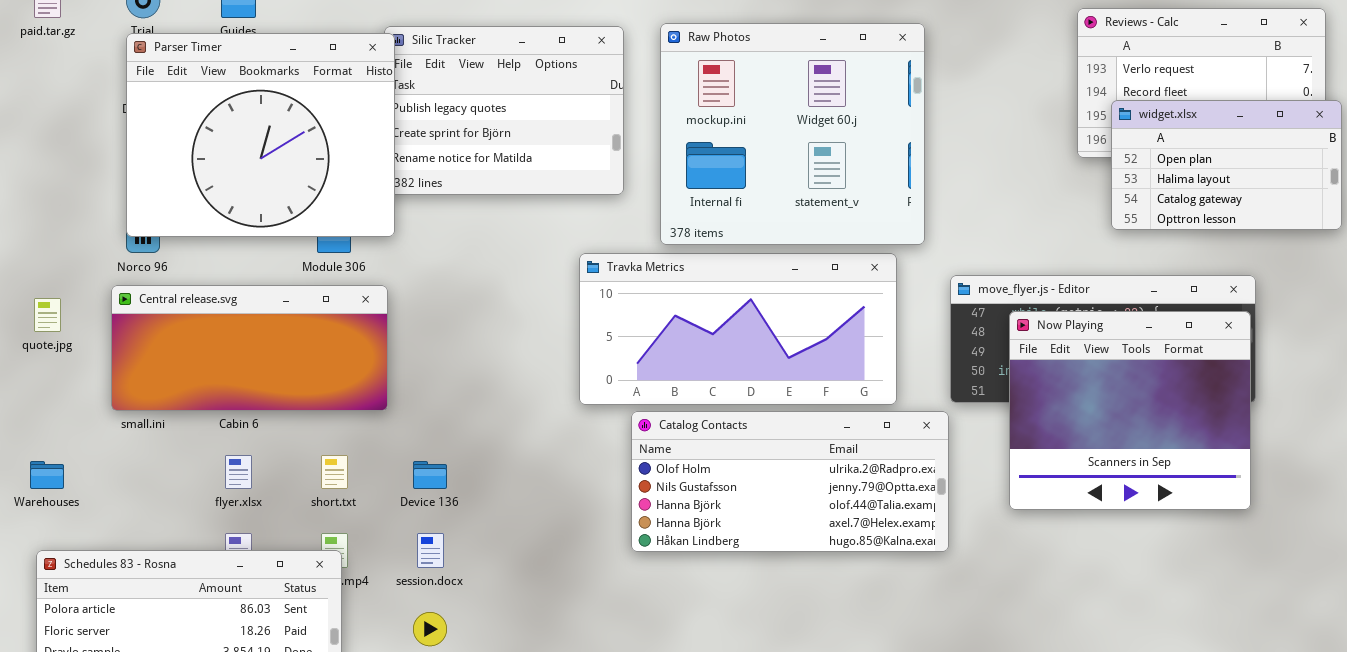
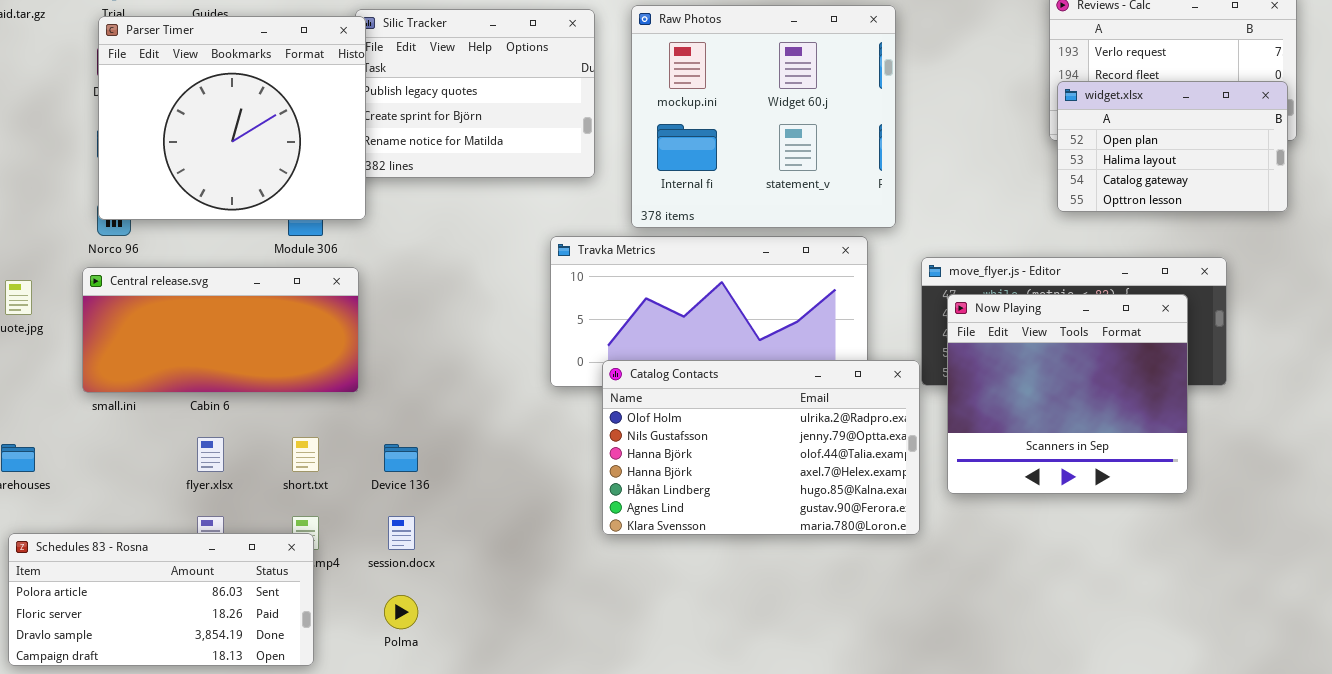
widget.xlsx: [1111,100,1342,230] -> [1057,81,1288,212], moved
Now Playing: [1009,311,1251,510] -> [947,294,1188,494], moved
Catalog Contacts: [631,411,949,552] -> [602,360,920,535], resized

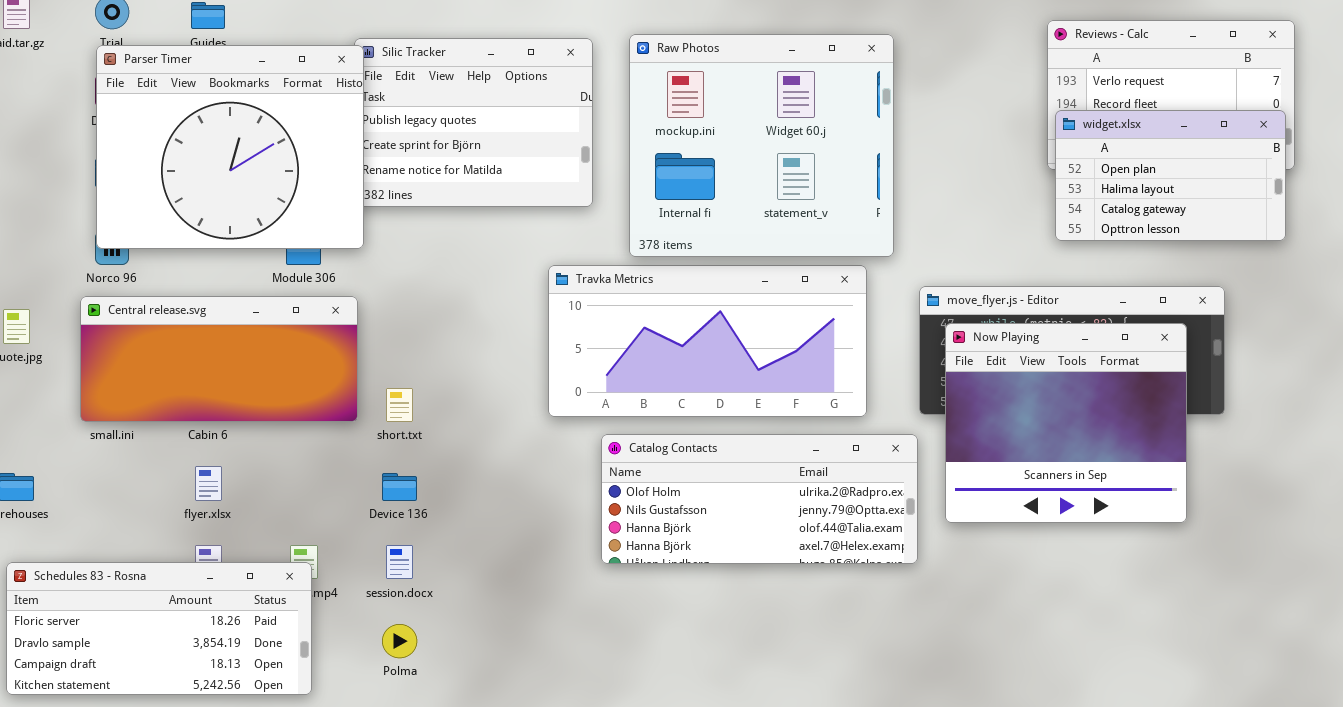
Catalog Contacts: [602,360,920,535] -> [601,434,918,564], resized
short.txt: [292,437,319,472] -> [386,388,413,422], moved
Schedules 83 - Rosna: [8,533,314,666] -> [6,562,312,695], scrolled down 1 row

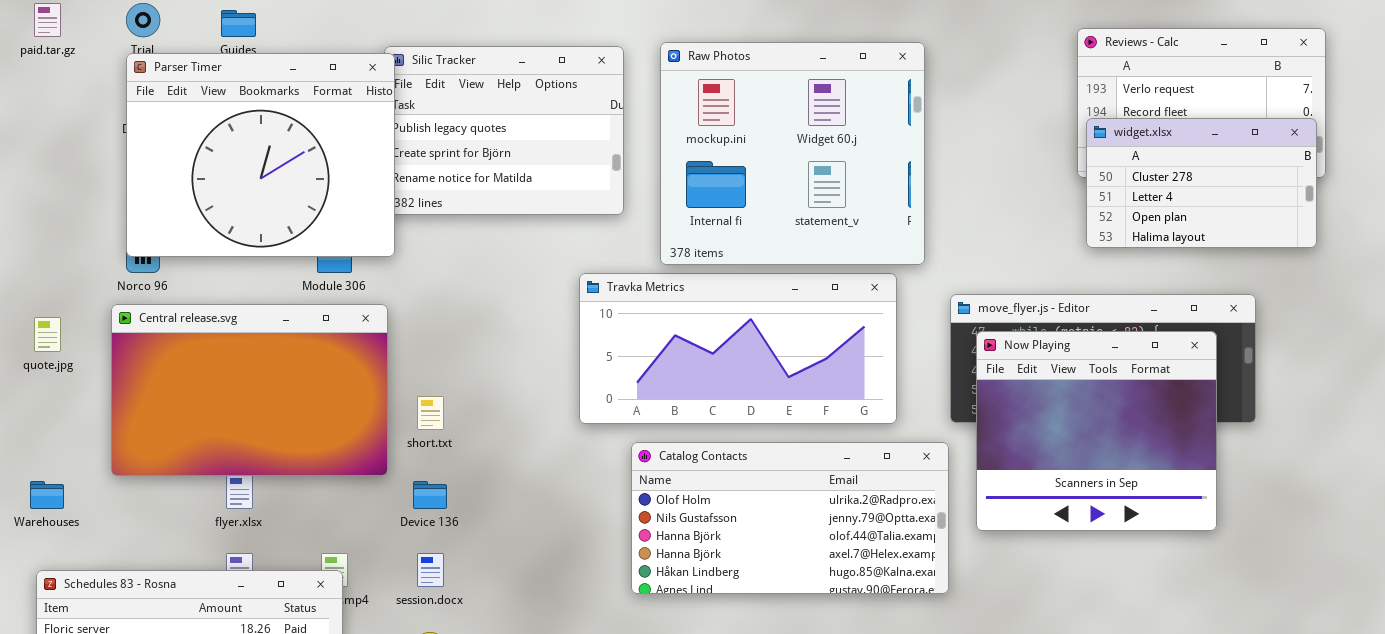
widget.xlsx: [1055,110,1286,241] -> [1086,118,1317,248], scrolled up 2 rows
Central release.svg: [80,296,358,422] -> [111,304,388,476], resized
Catalog Contacts: [601,434,918,564] -> [631,442,949,594], resized

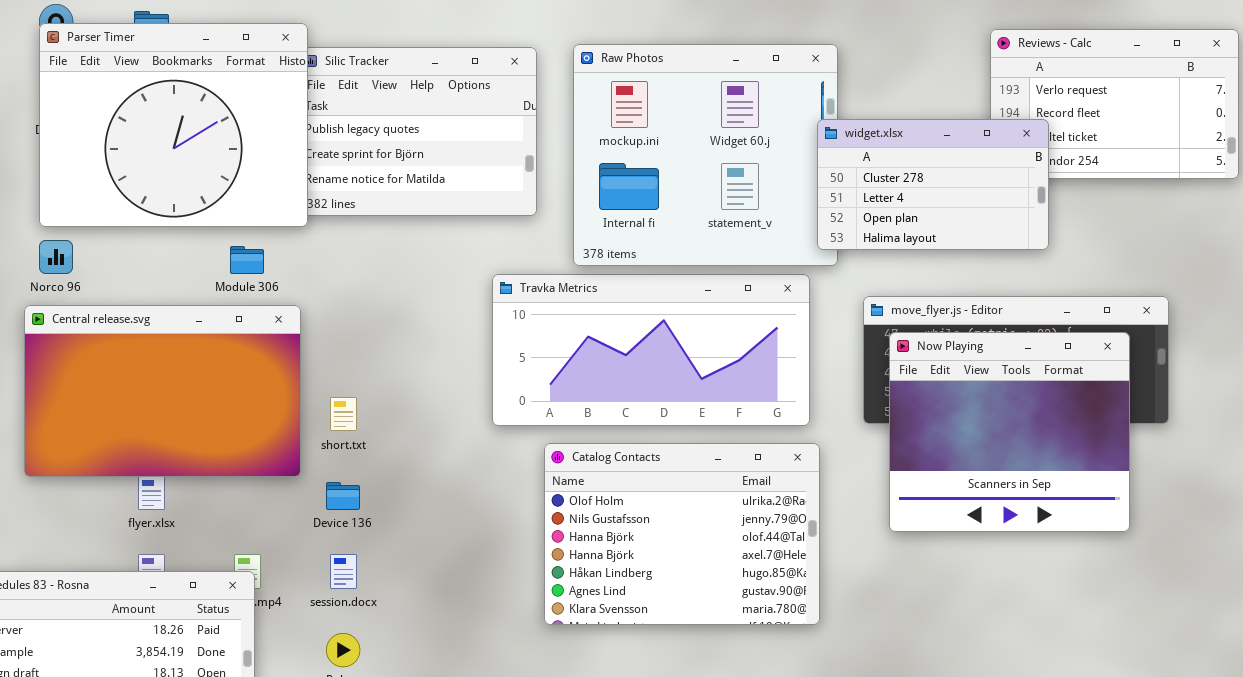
Parser Timer: [126,53,395,257] -> [39,23,308,227], moved
widget.xlsx: [1086,118,1317,248] -> [817,119,1049,250], moved
Catalog Contacts: [631,442,949,594] -> [544,443,820,625], resized

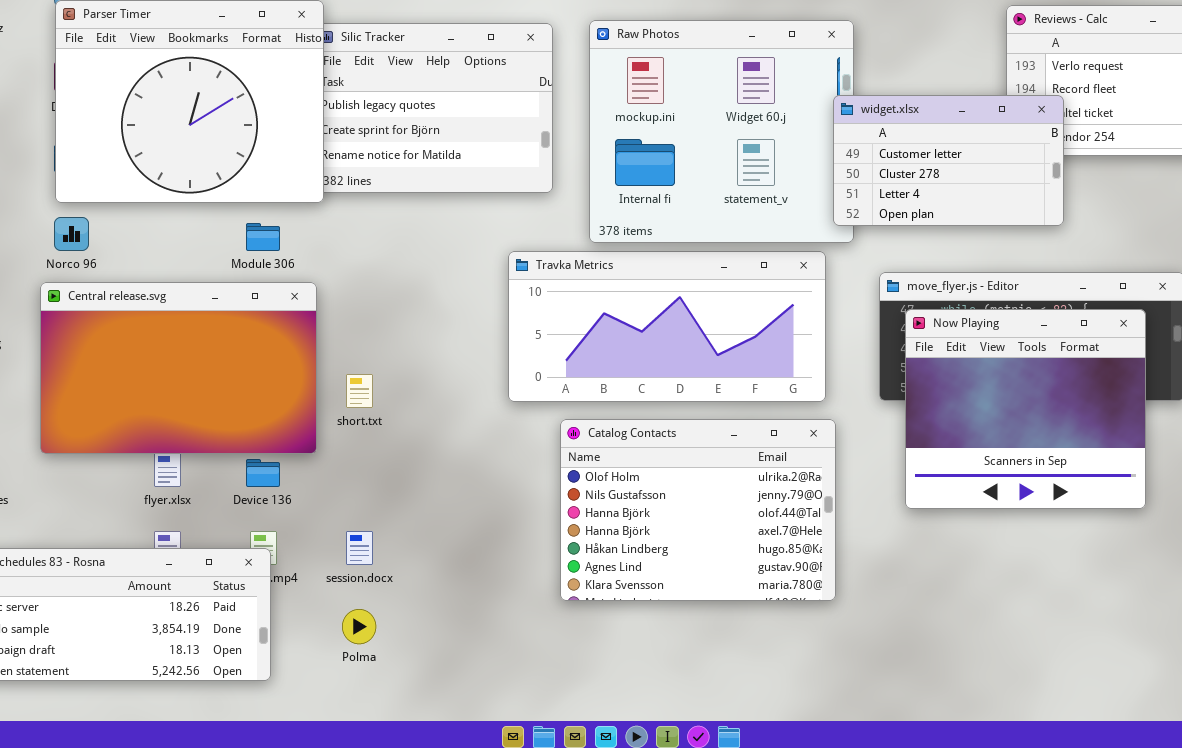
widget.xlsx: [817,119,1049,250] -> [833,95,1064,226], scrolled up 1 row
Device 136: [326,482,360,510] -> [246,459,280,487], moved

